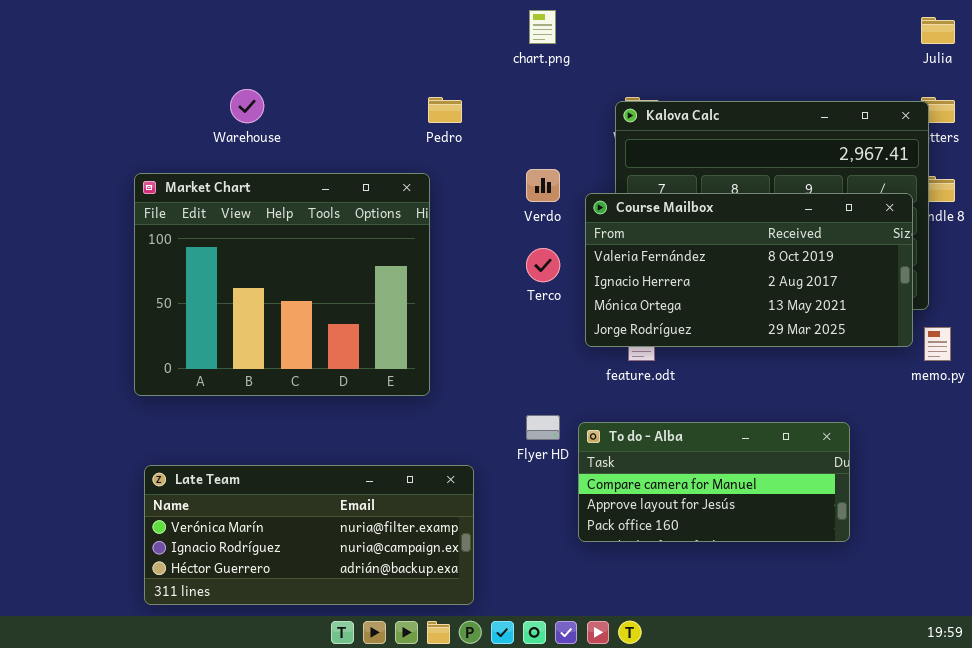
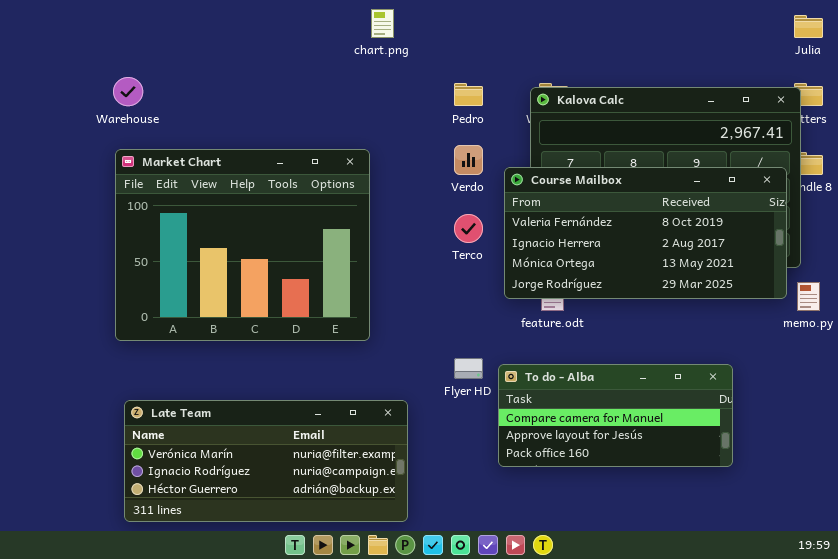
chart.png: [529,10,556,44] -> [371,9,394,38], moved
Warehouse: [230,89,264,123] -> [113,77,143,106], moved
Pedro: [428,97,462,123] -> [454,83,483,106], moved

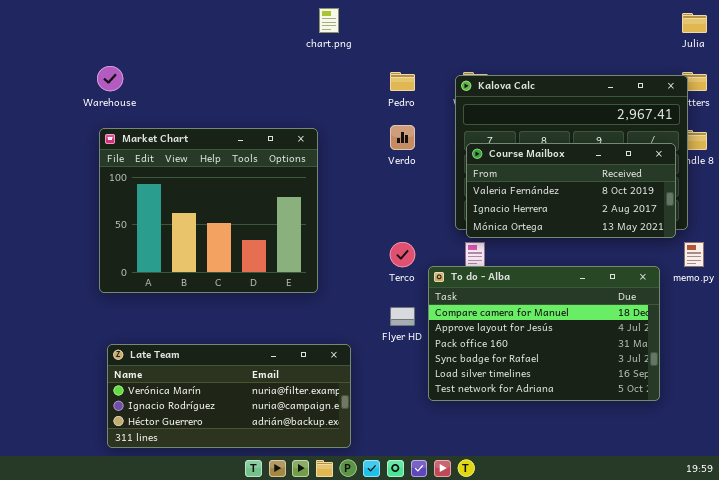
Course Mailbox: [504,167,787,299] -> [466,143,676,238], resized
Terco: [454,214,483,243] -> [390,242,415,267], moved
To do - Alba: [498,364,733,467] -> [428,266,660,401], resized

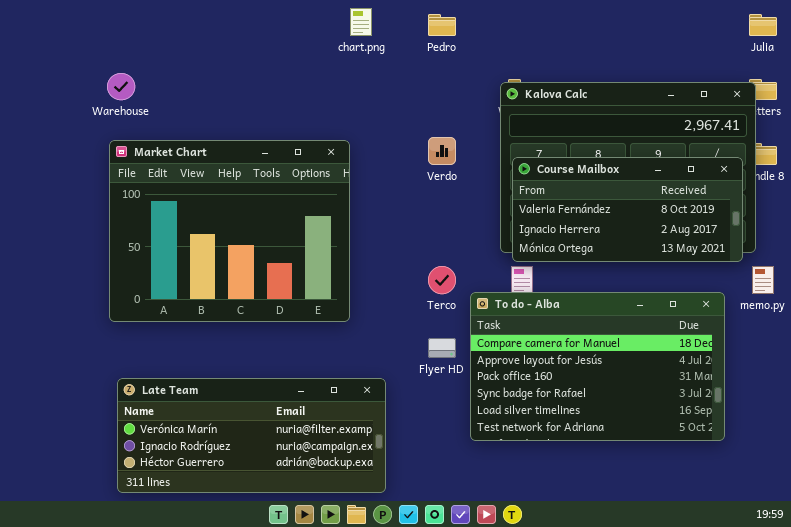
Pedro: [390,72,415,91] -> [428,14,456,36], moved

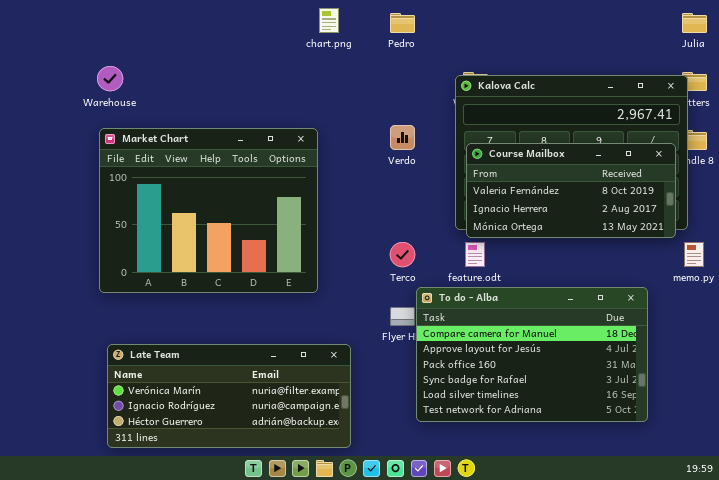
To do - Alba: [470,292,725,441] -> [416,287,648,422], moved

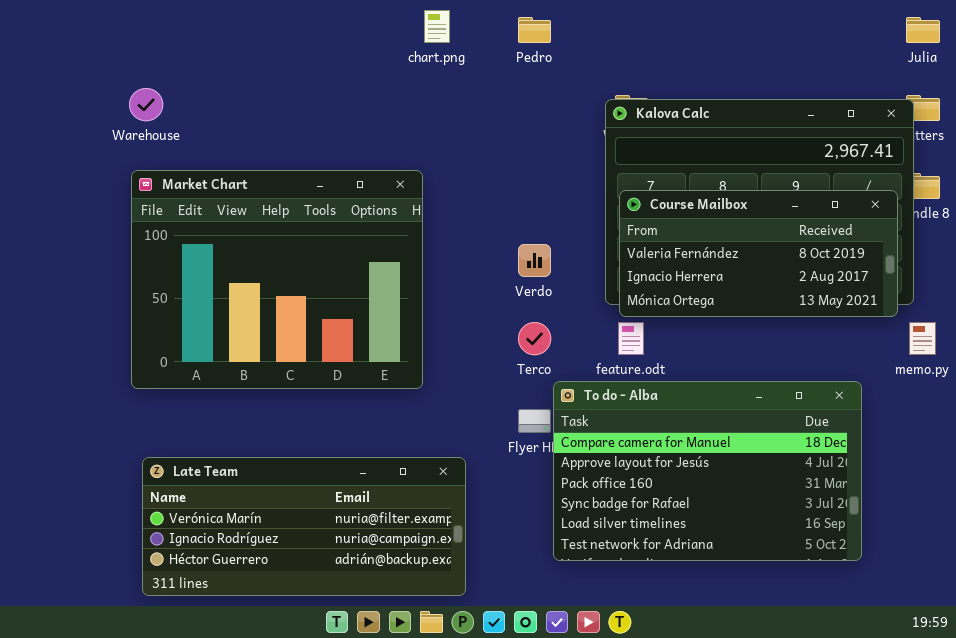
Verdo: [390,125,415,150] -> [518,244,551,277], moved

